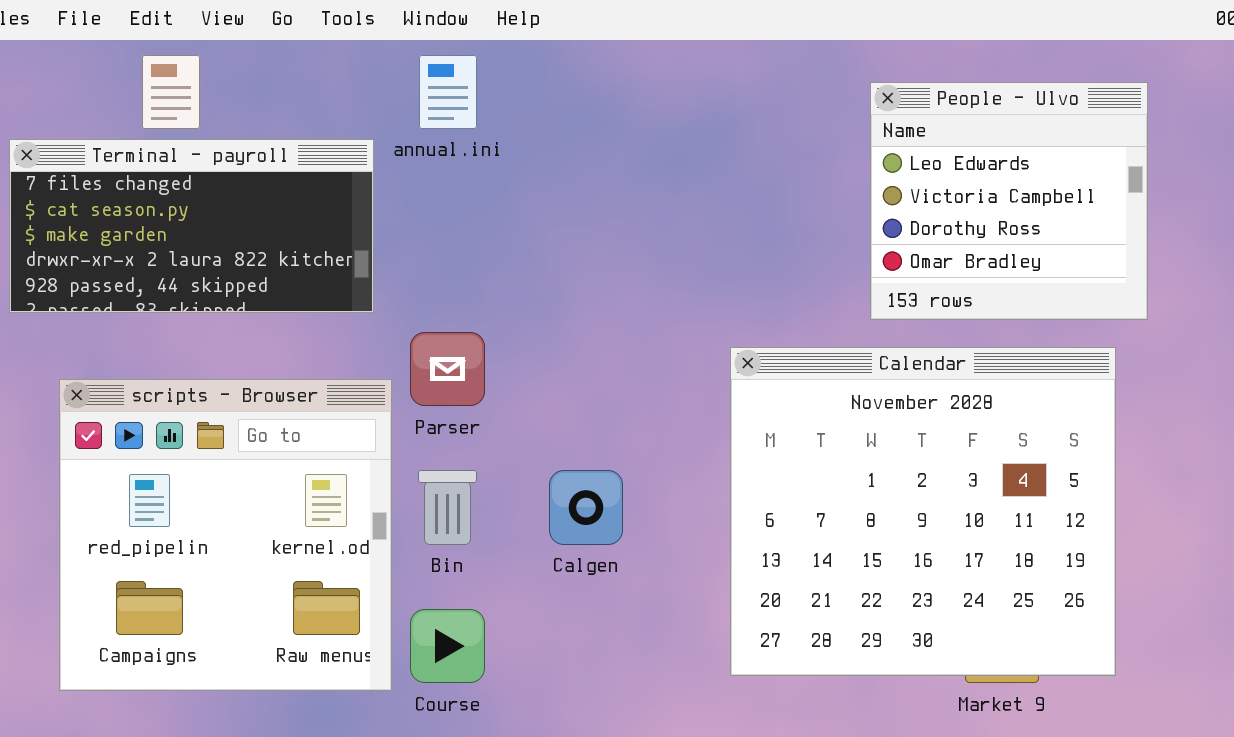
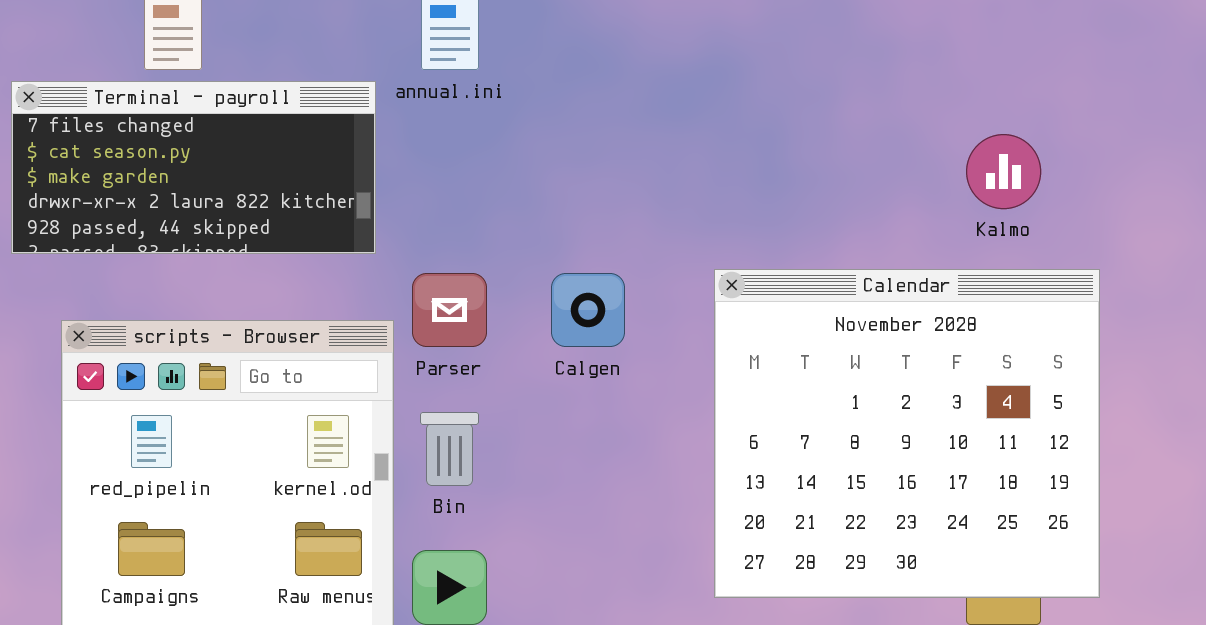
People - Ulvo: [870,82,1148,320] -> none, closed
Calendar: [730,347,1116,676] -> [714,269,1100,598], moved
Calgen: [549,470,623,545] -> [551,273,625,347], moved

